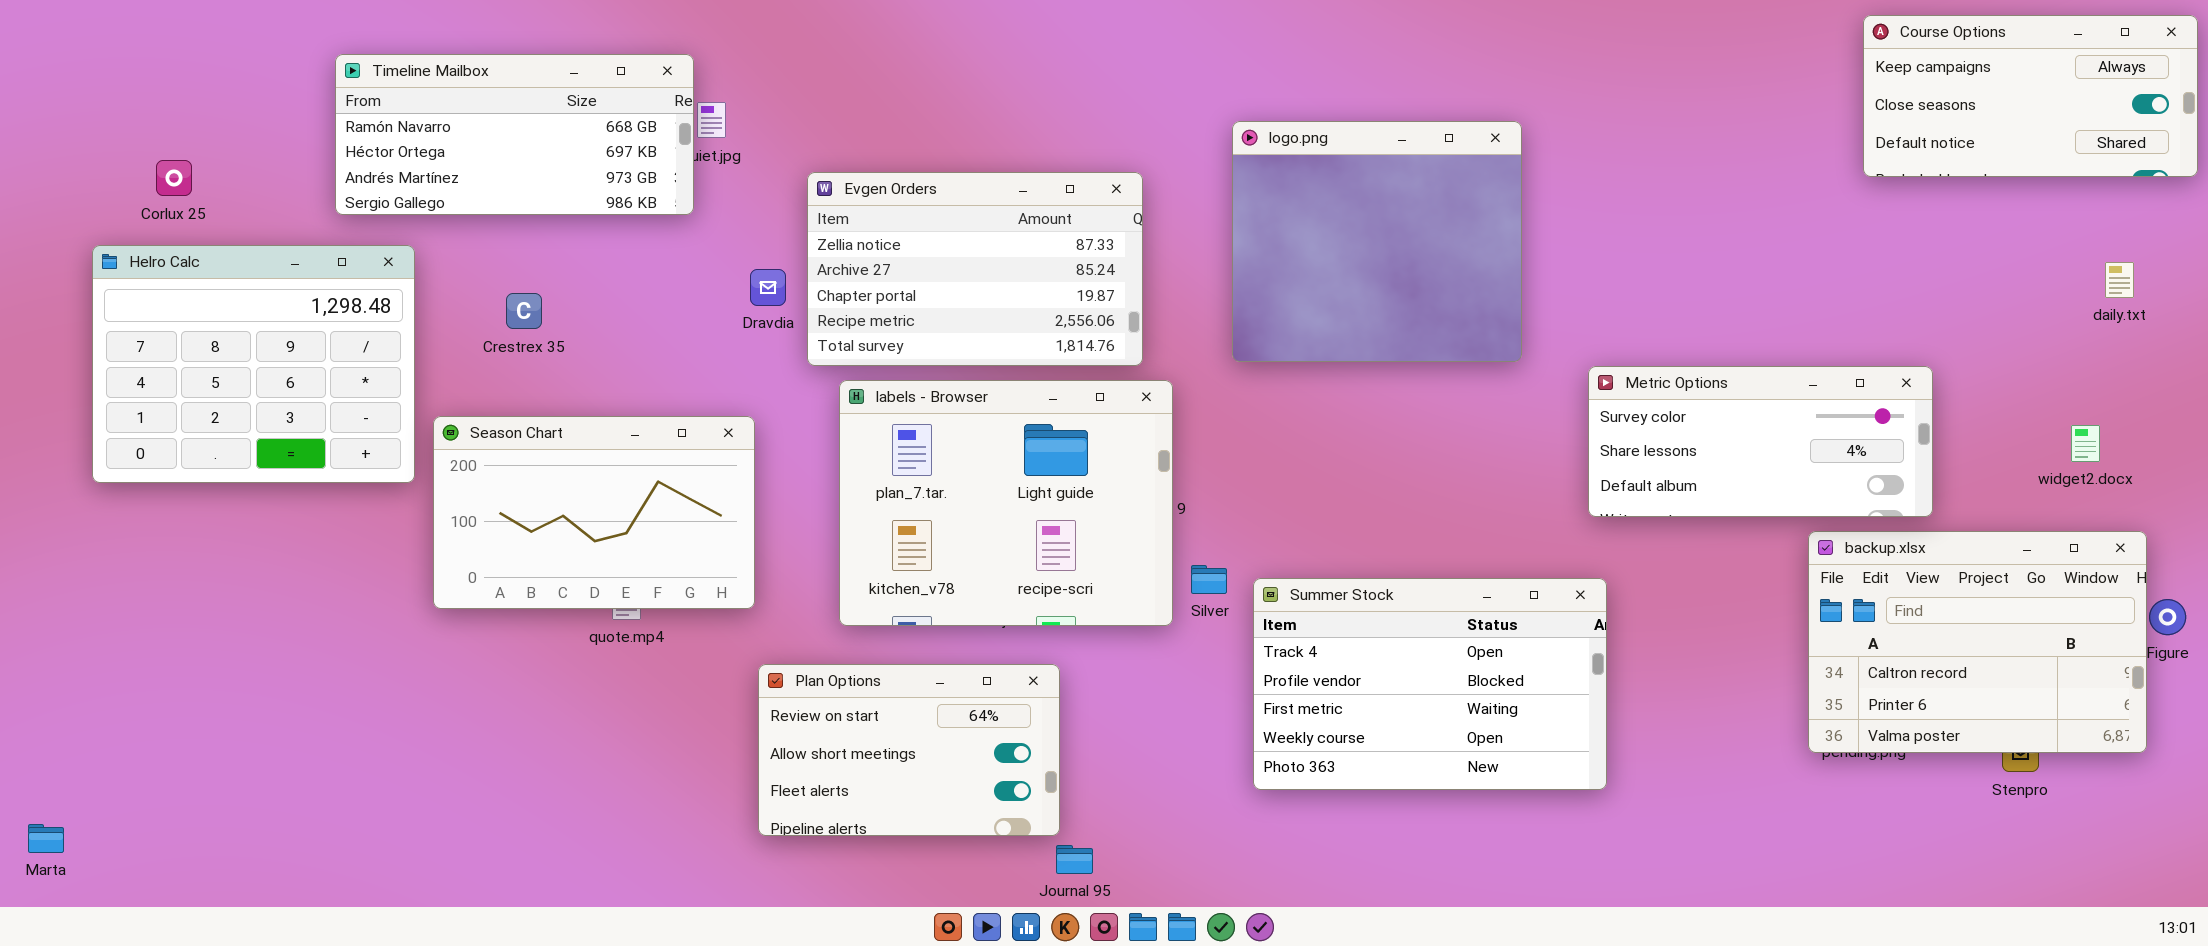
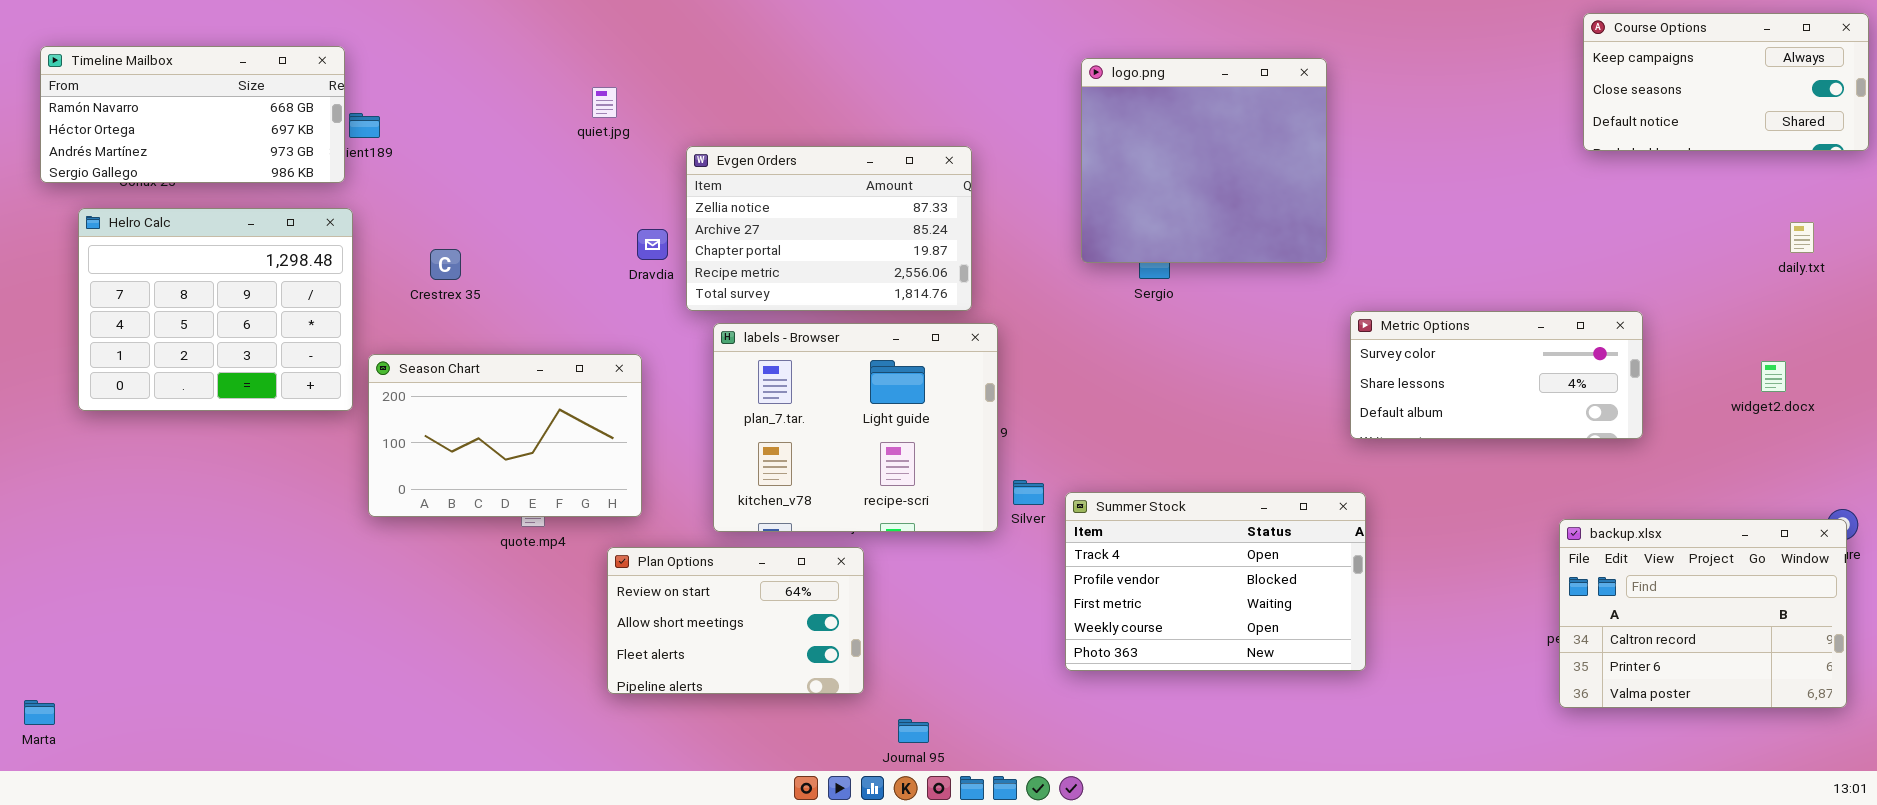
Timeline Mailbox: [335,54,694,215] -> [40,46,345,183], moved
logo.png: [1232,121,1522,362] -> [1081,58,1327,263], moved
backup.xlsx: [1808,531,2147,753] -> [1559,519,1847,708], moved
Plan Options: [758,664,1060,836] -> [607,547,864,694], moved

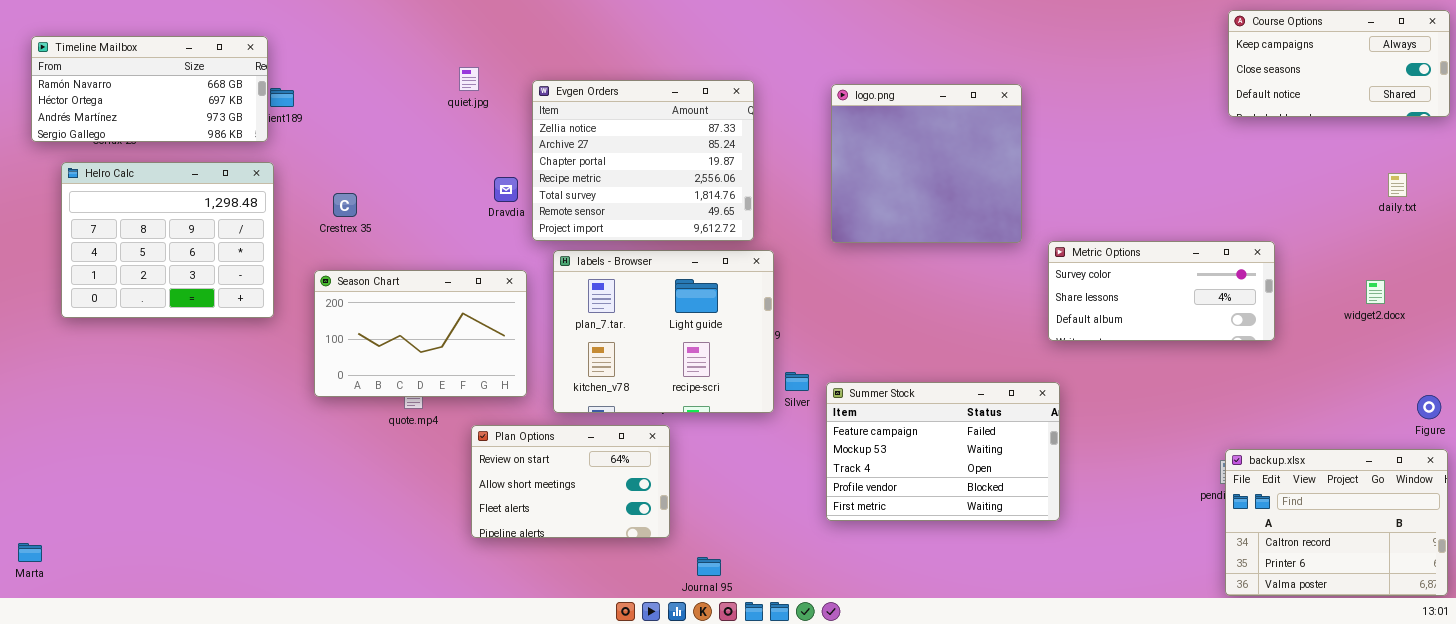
logo.png: [1081,58,1327,263] -> [831,84,1022,243], moved
Evgen Orders: [686,146,972,311] -> [532,80,754,241], resized
Season Chart: [368,354,642,517] -> [314,270,527,397], moved
Summer Stock: [1065,492,1366,671] -> [826,382,1060,521], scrolled up 2 rows
backup.xlsx: [1559,519,1847,708] -> [1225,449,1448,596], moved

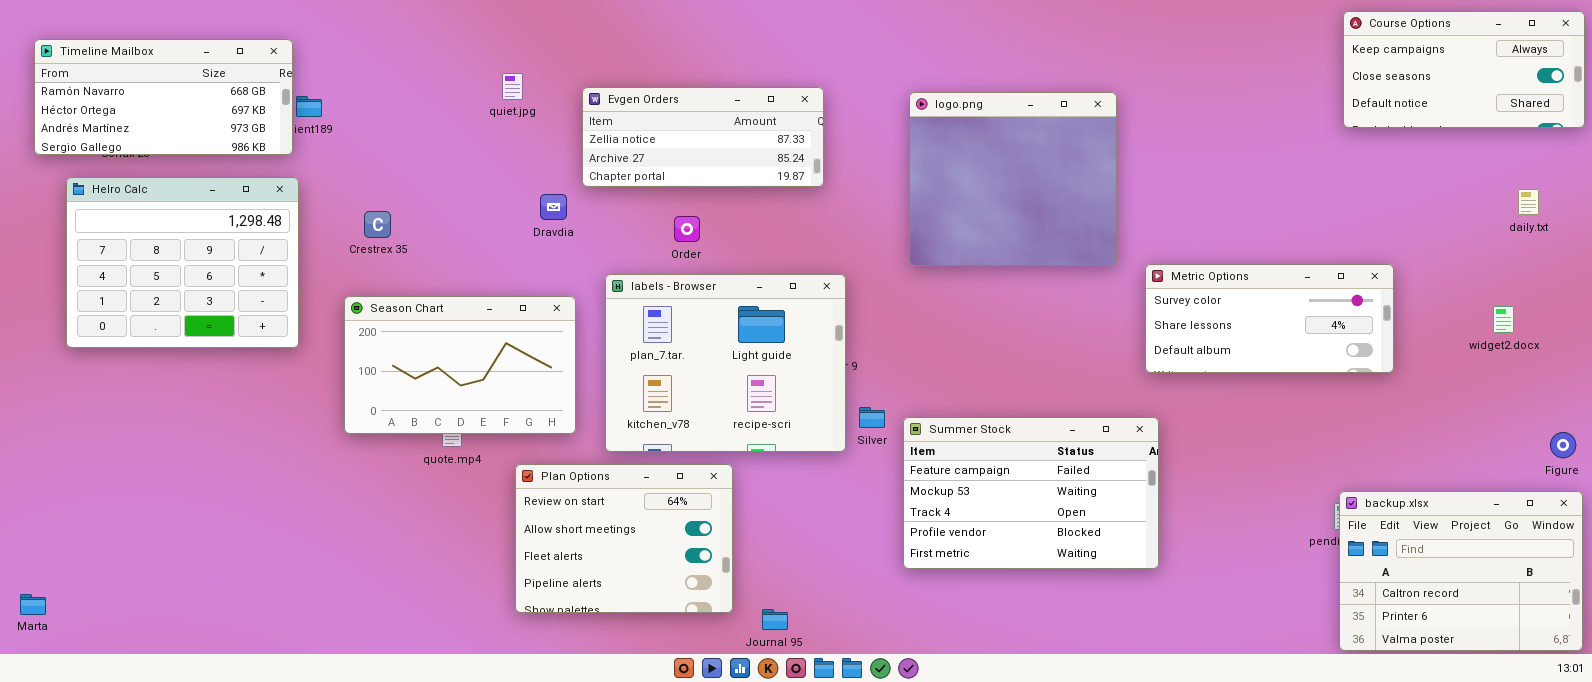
Evgen Orders: [532,80,754,241] -> [582,87,824,187], resized
Plan Options: [471,425,670,538] -> [515,464,733,613], resized

